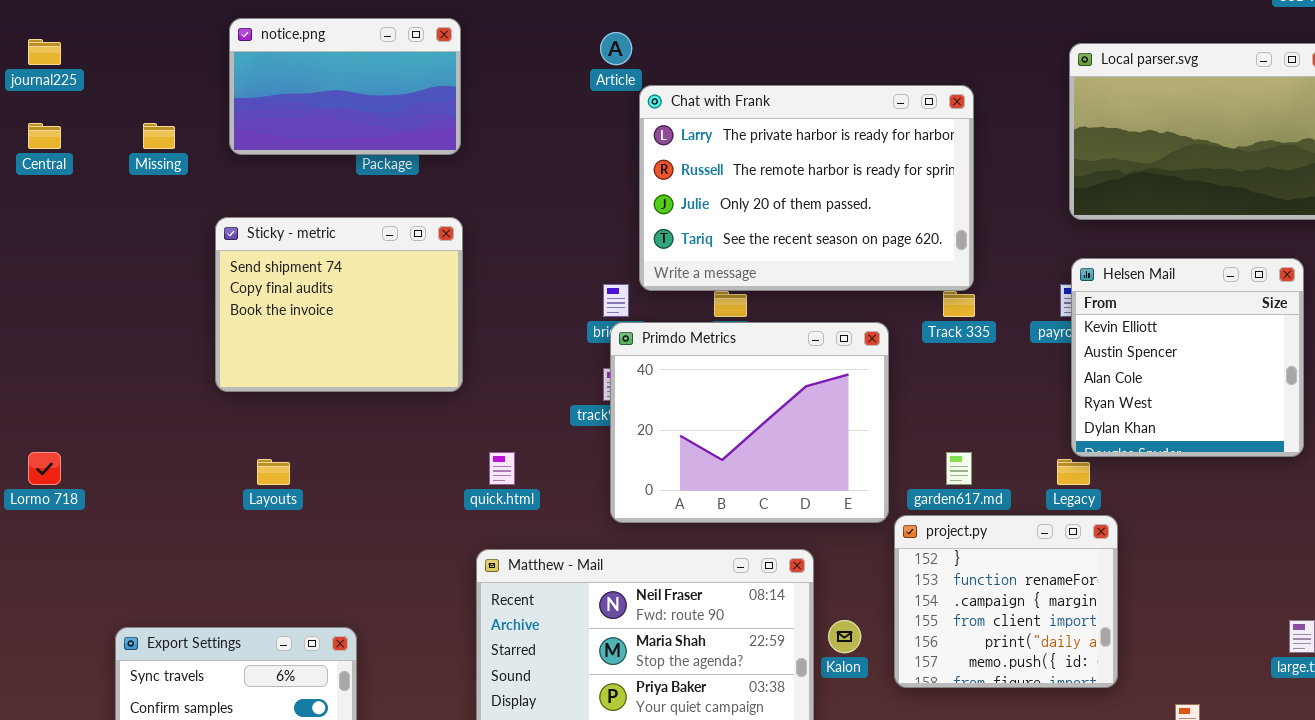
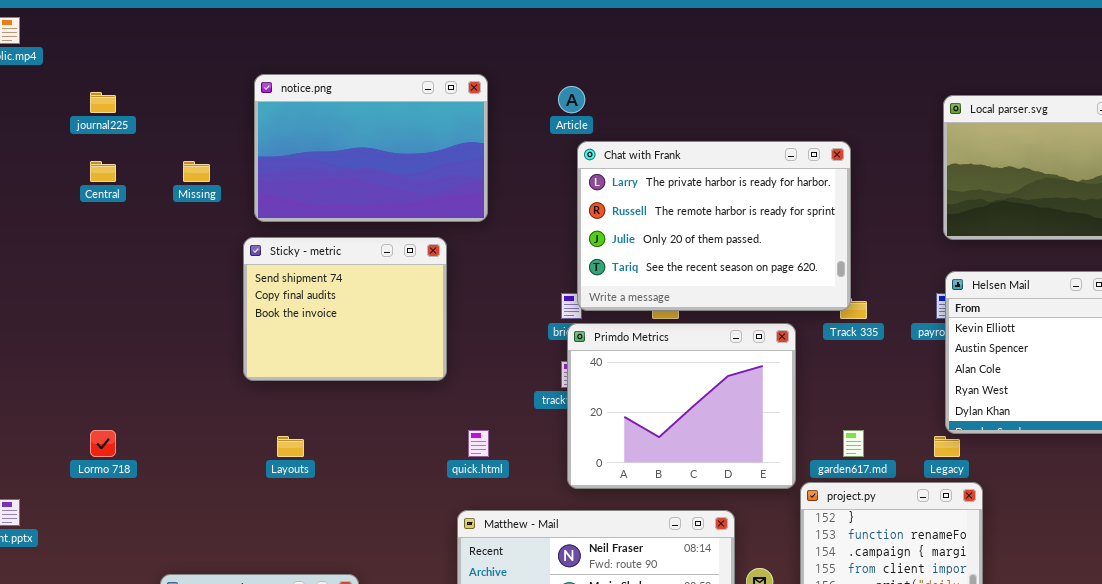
notice.png: [229,18,461,155] -> [254,74,488,222], resized
Chat with Frank: [639,85,974,291] -> [577,141,851,311], moved

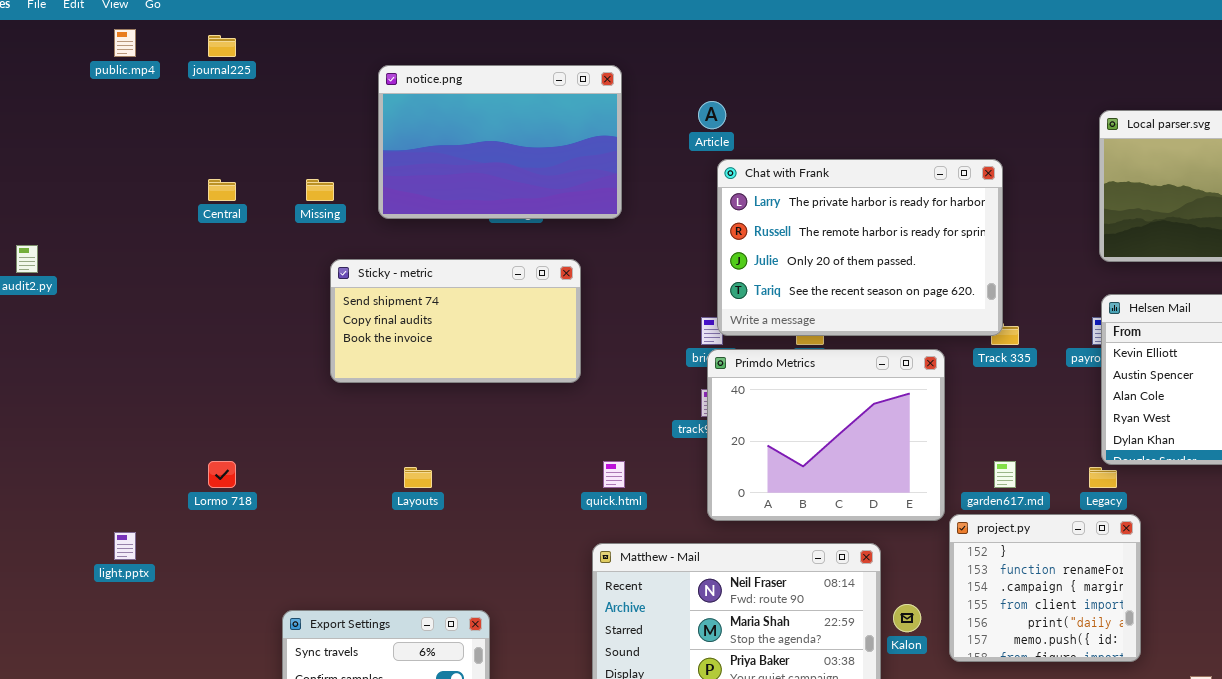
notice.png: [254,74,488,222] -> [378,65,622,219], moved
journal225: [90,92,116,113] -> [208,35,236,57], moved
Sticky - metric: [243,237,447,381] -> [330,259,581,383], resized

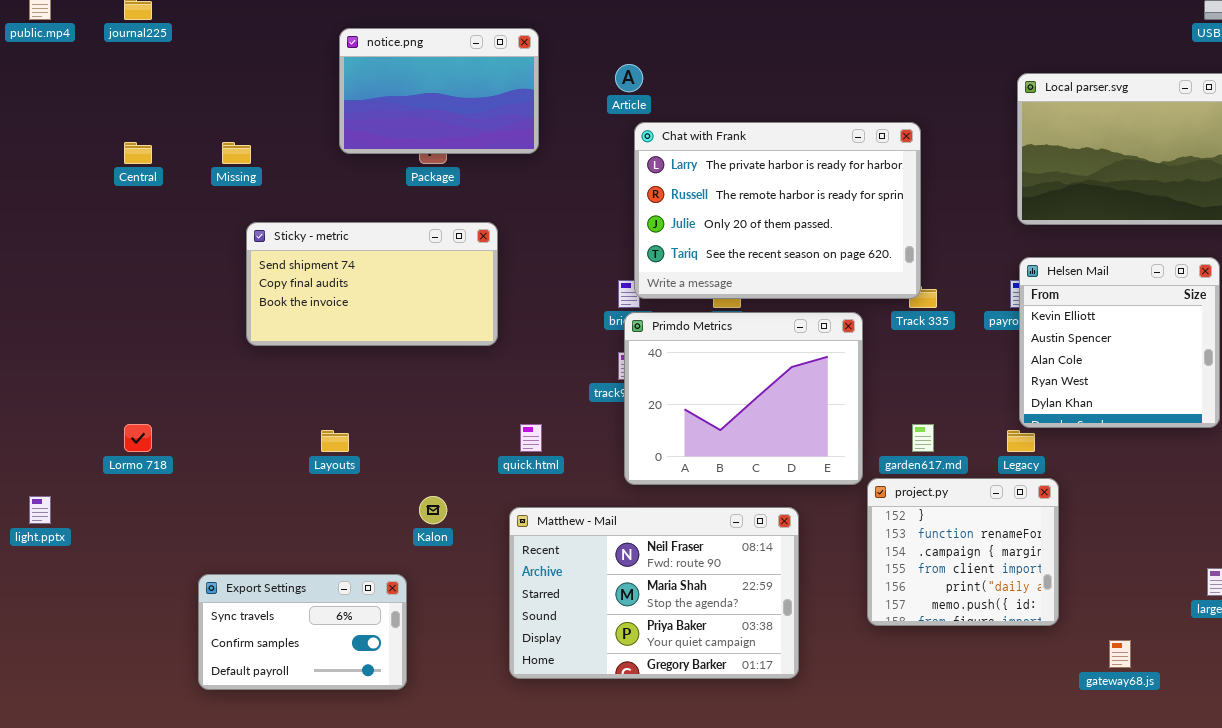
notice.png: [378,65,622,219] -> [339,28,539,154], resized
Kalon: [893,604,921,632] -> [419,496,447,524], moved

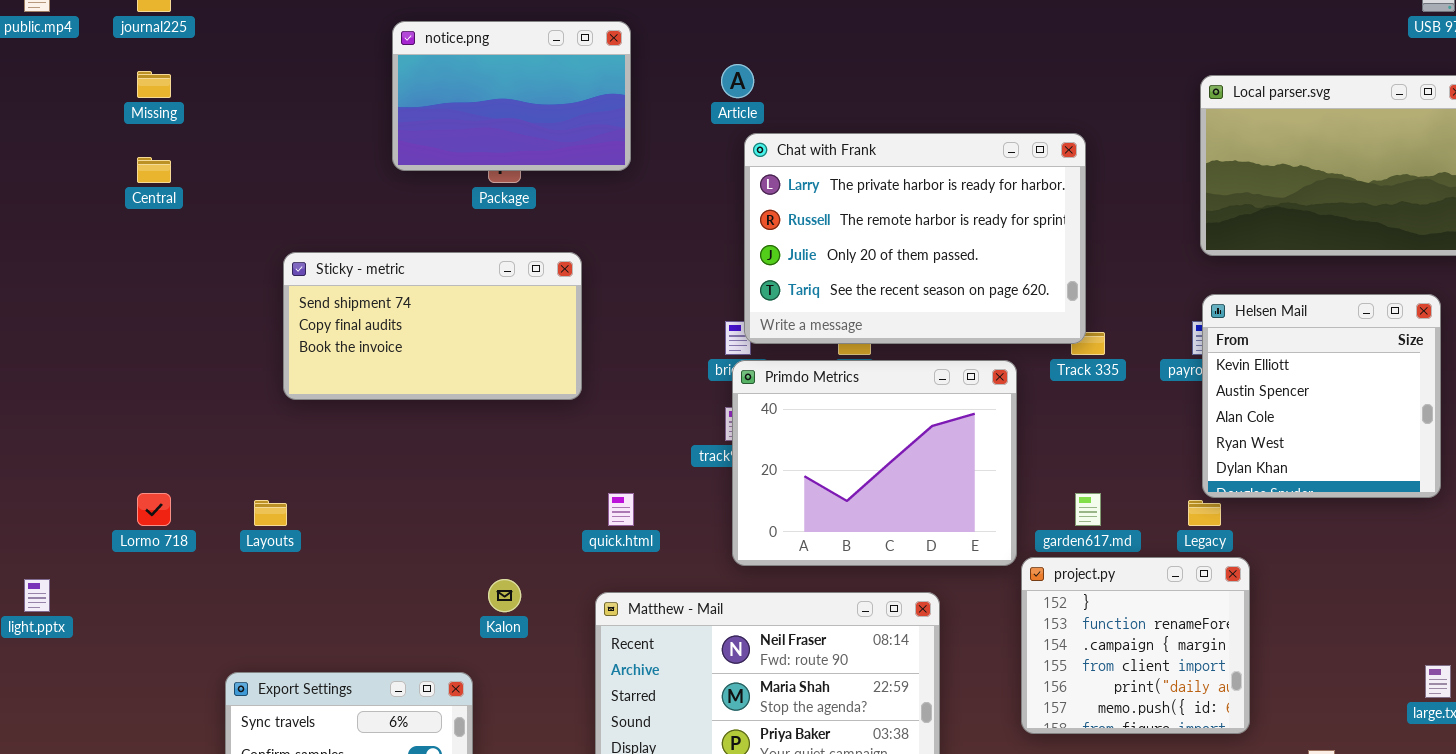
Missing: [222,142,251,164] -> [137,71,171,98], moved
Layouts: [321,430,349,452] -> [254,500,287,526], moved

